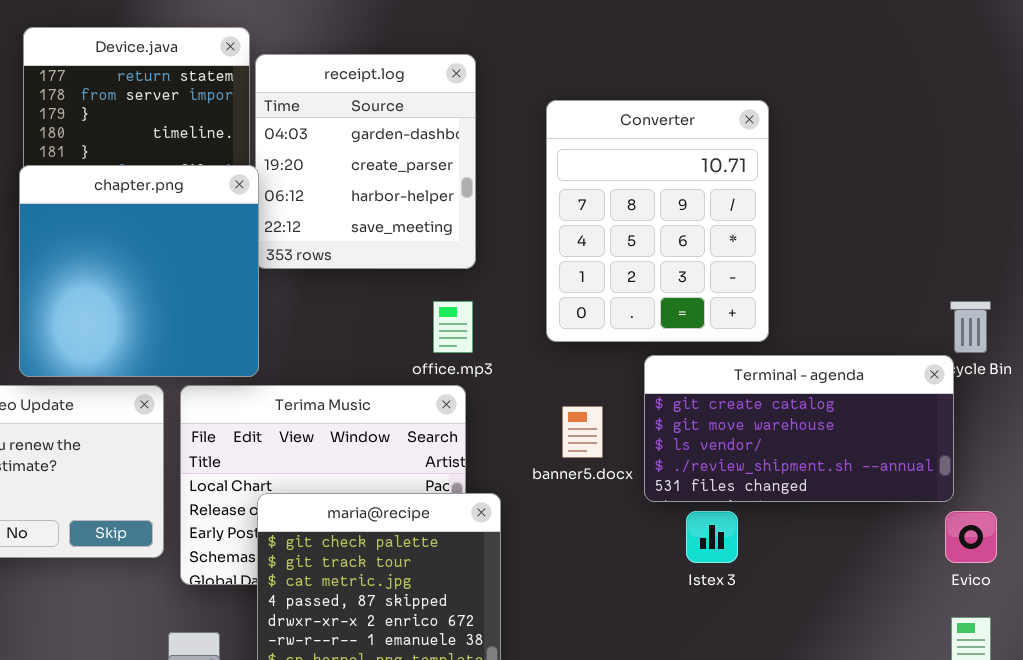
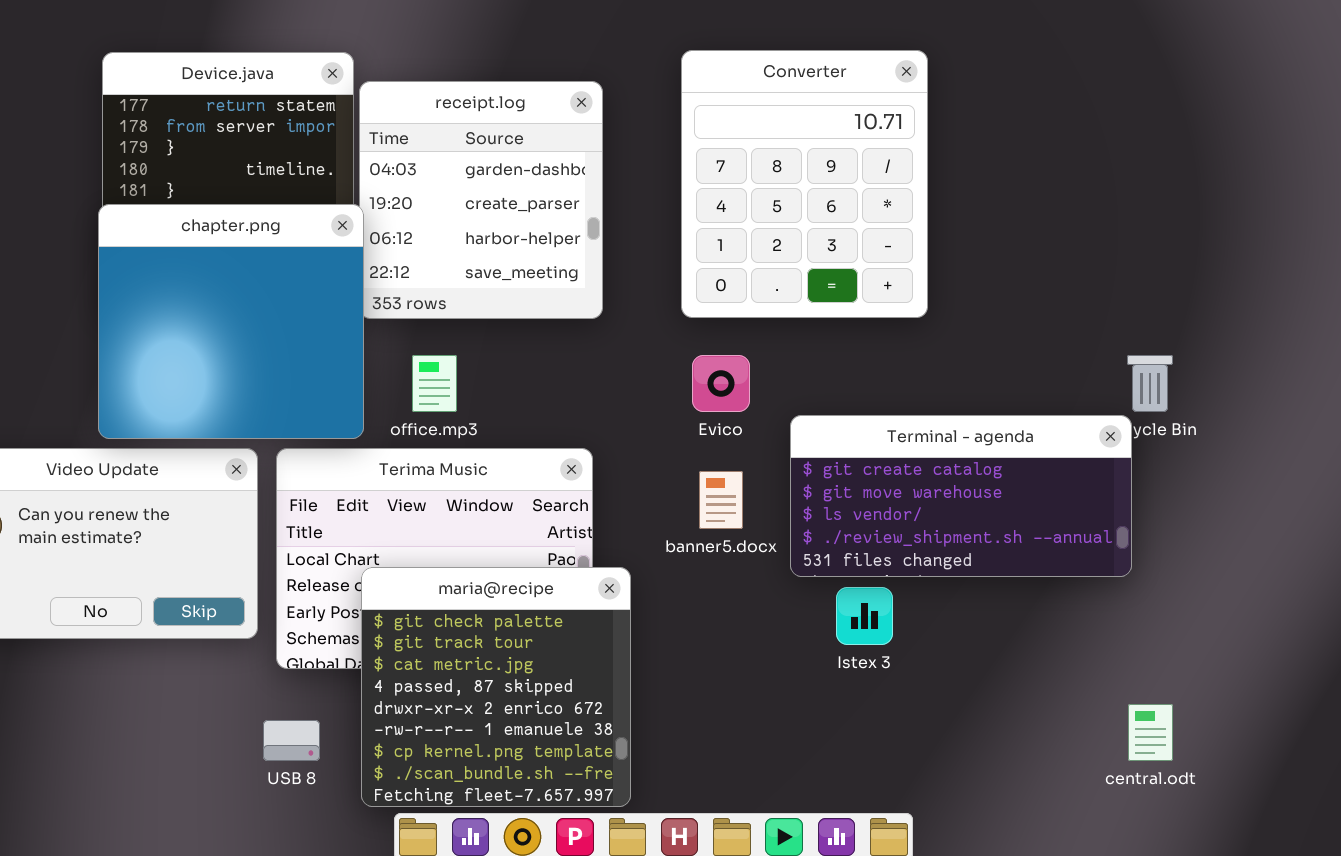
Converter: [546,100,769,342] -> [681,50,928,318], moved
office.mp3: [433,301,473,353] -> [412,355,457,412], moved
Evico: [945,511,997,563] -> [692,355,750,412], moved

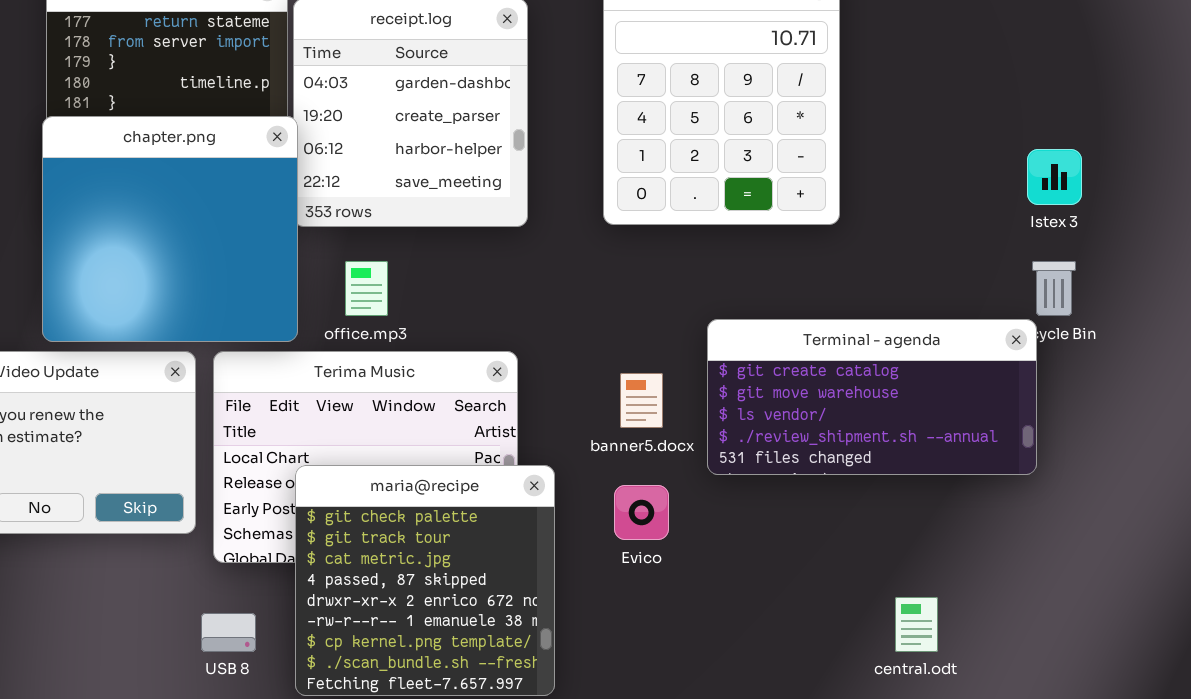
Evico: [692,355,750,412] -> [614,485,669,540], moved
Istex 3: [836,587,893,645] -> [1027,149,1082,205], moved
central.odt: [1128,704,1173,761] -> [895,597,938,652], moved

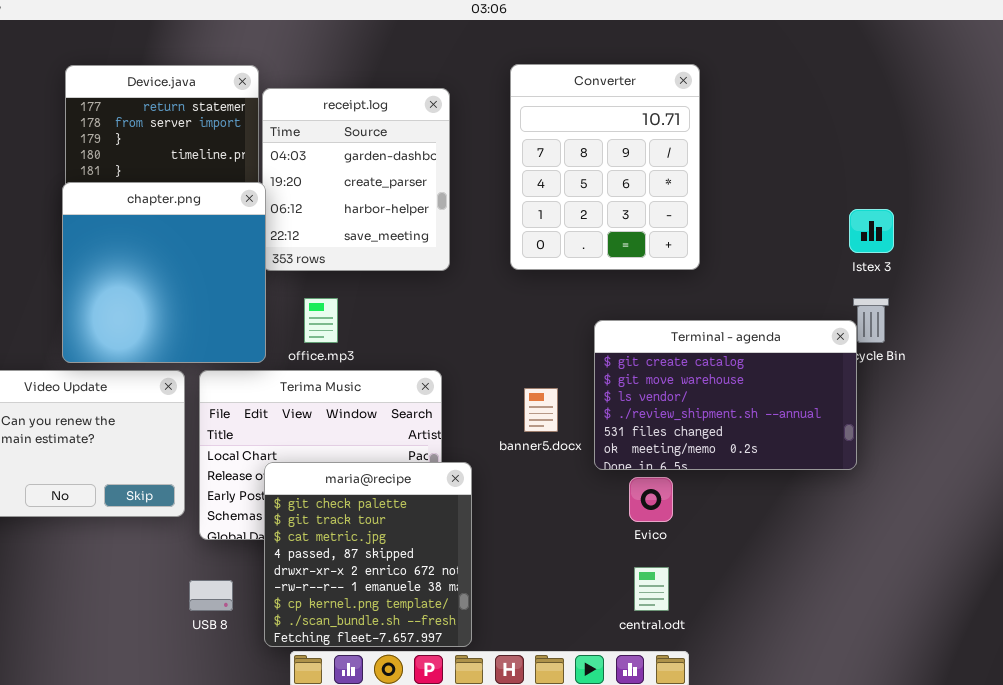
Terminal - agenda: [707,319,1037,475] -> [594,320,857,470], resized
Evico: [614,485,669,540] -> [629,477,673,522], moved
central.odt: [895,597,938,652] -> [634,567,669,611], moved

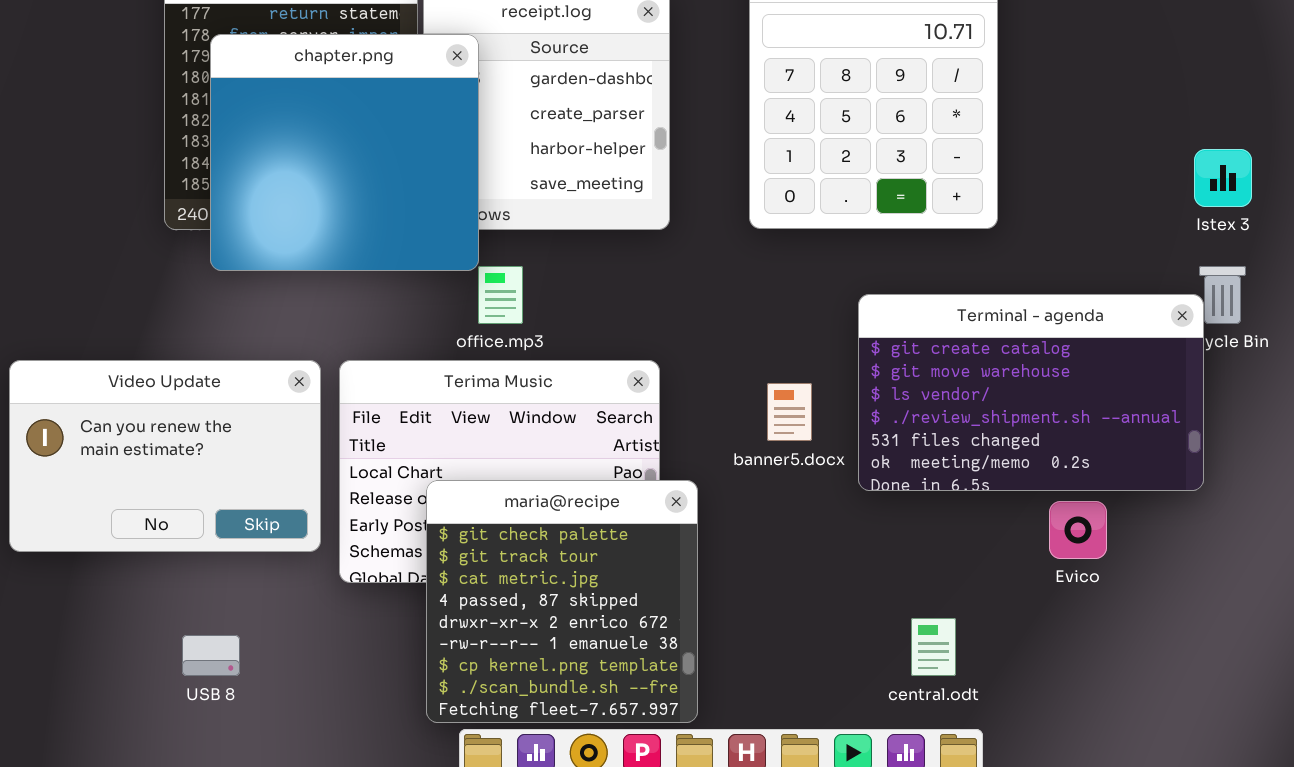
chapter.png: [62,182,266,363] -> [210,34,479,271], moved
Evico: [629,477,673,522] -> [1049,501,1107,559], moved
USB 8: [189,580,233,611] -> [182,635,240,676], moved

